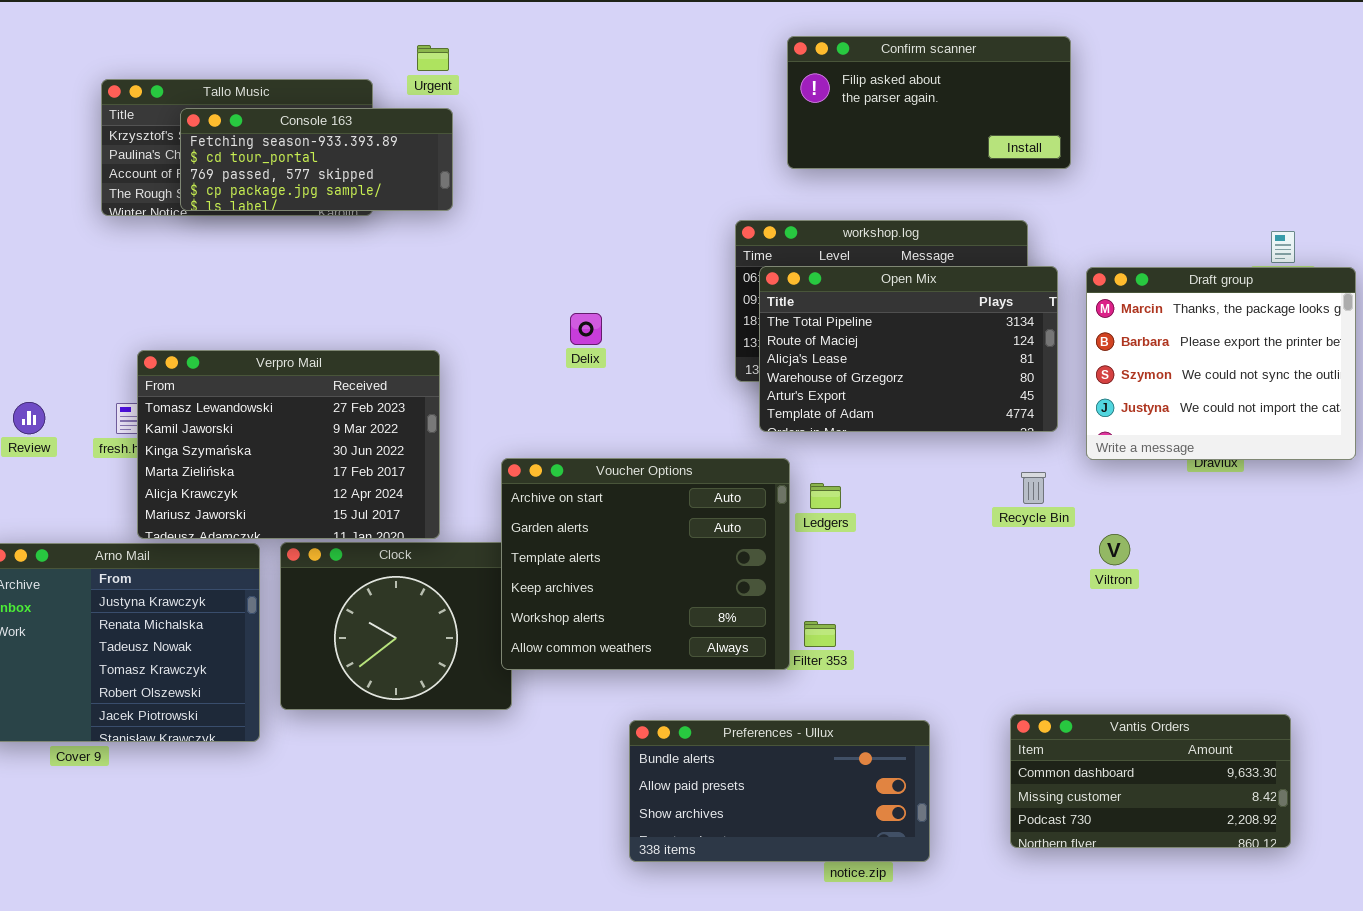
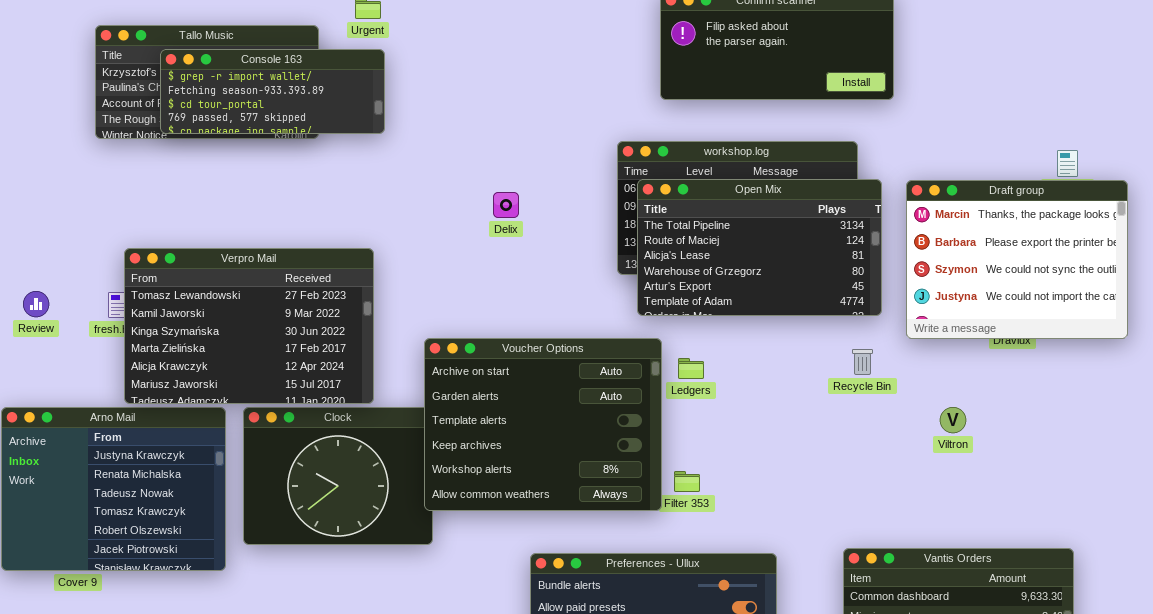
Console 163: [180,108,453,211] -> [160,49,385,134], scrolled up 1 row
Delix: [570,313,602,345] -> [493,192,519,218], moved
Viltron: [1099,534,1130,565] -> [940,407,966,433], moved

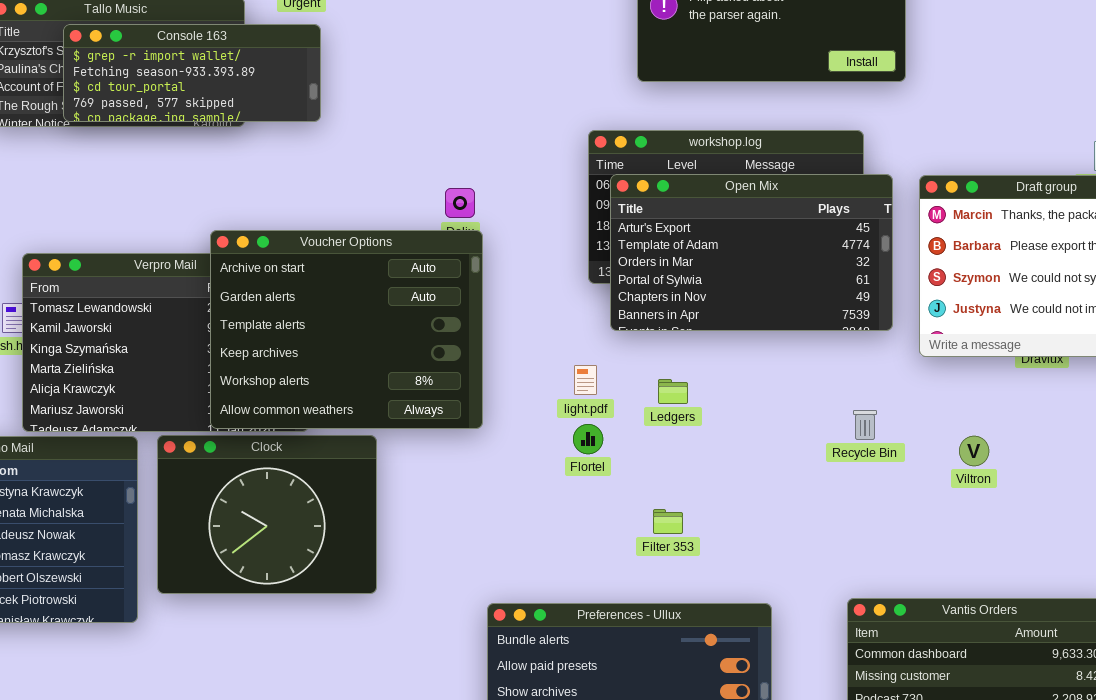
Open Mix: [637,179,882,316] -> [610,174,893,331], scrolled down 4 rows
Voucher Options: [424,338,662,511] -> [210,230,483,429], moved
Recycle Bin: [852,349,873,375] -> [853,410,877,440], moved

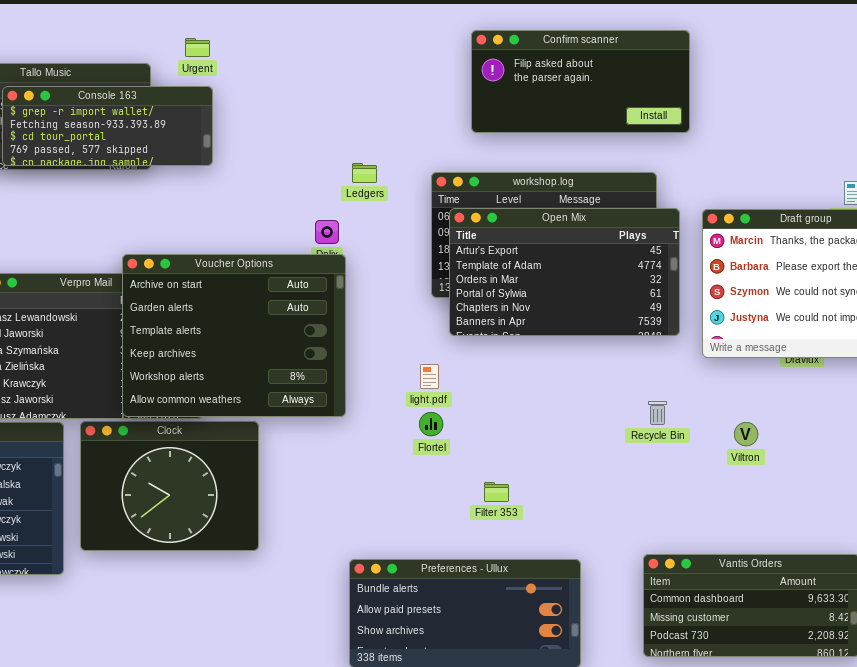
Ledgers: [658,379,688,404] -> [352,163,377,183], moved

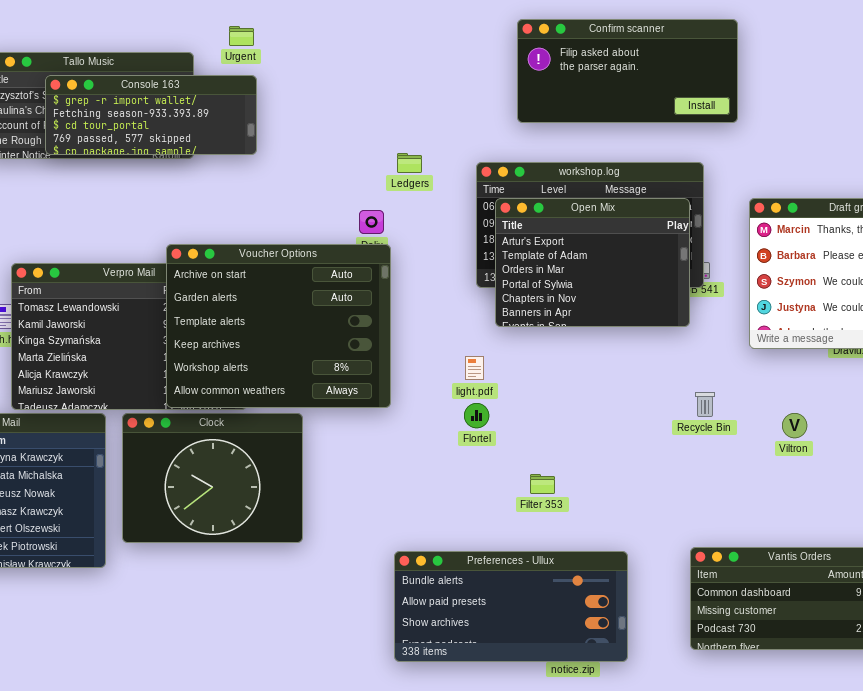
Open Mix: [449,208,680,336] -> [495,198,690,327], resized

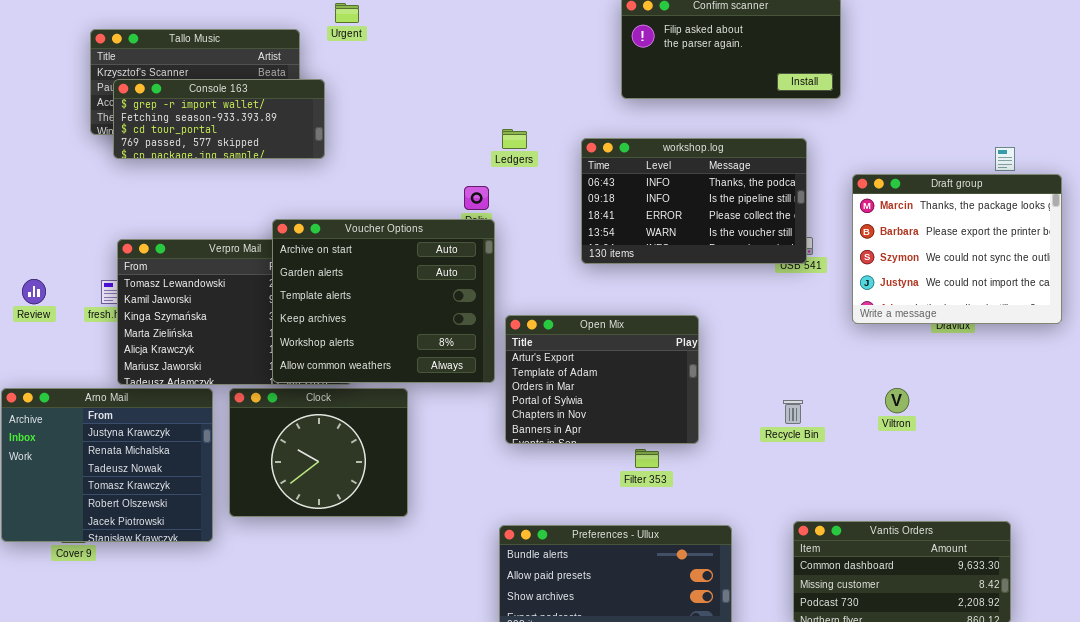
Console 163: [45,75,257,155] -> [113,79,325,159], moved
Open Mix: [495,198,690,327] -> [505,315,699,444], moved
Recycle Bin: [695,392,715,417] -> [783,400,803,424], moved

